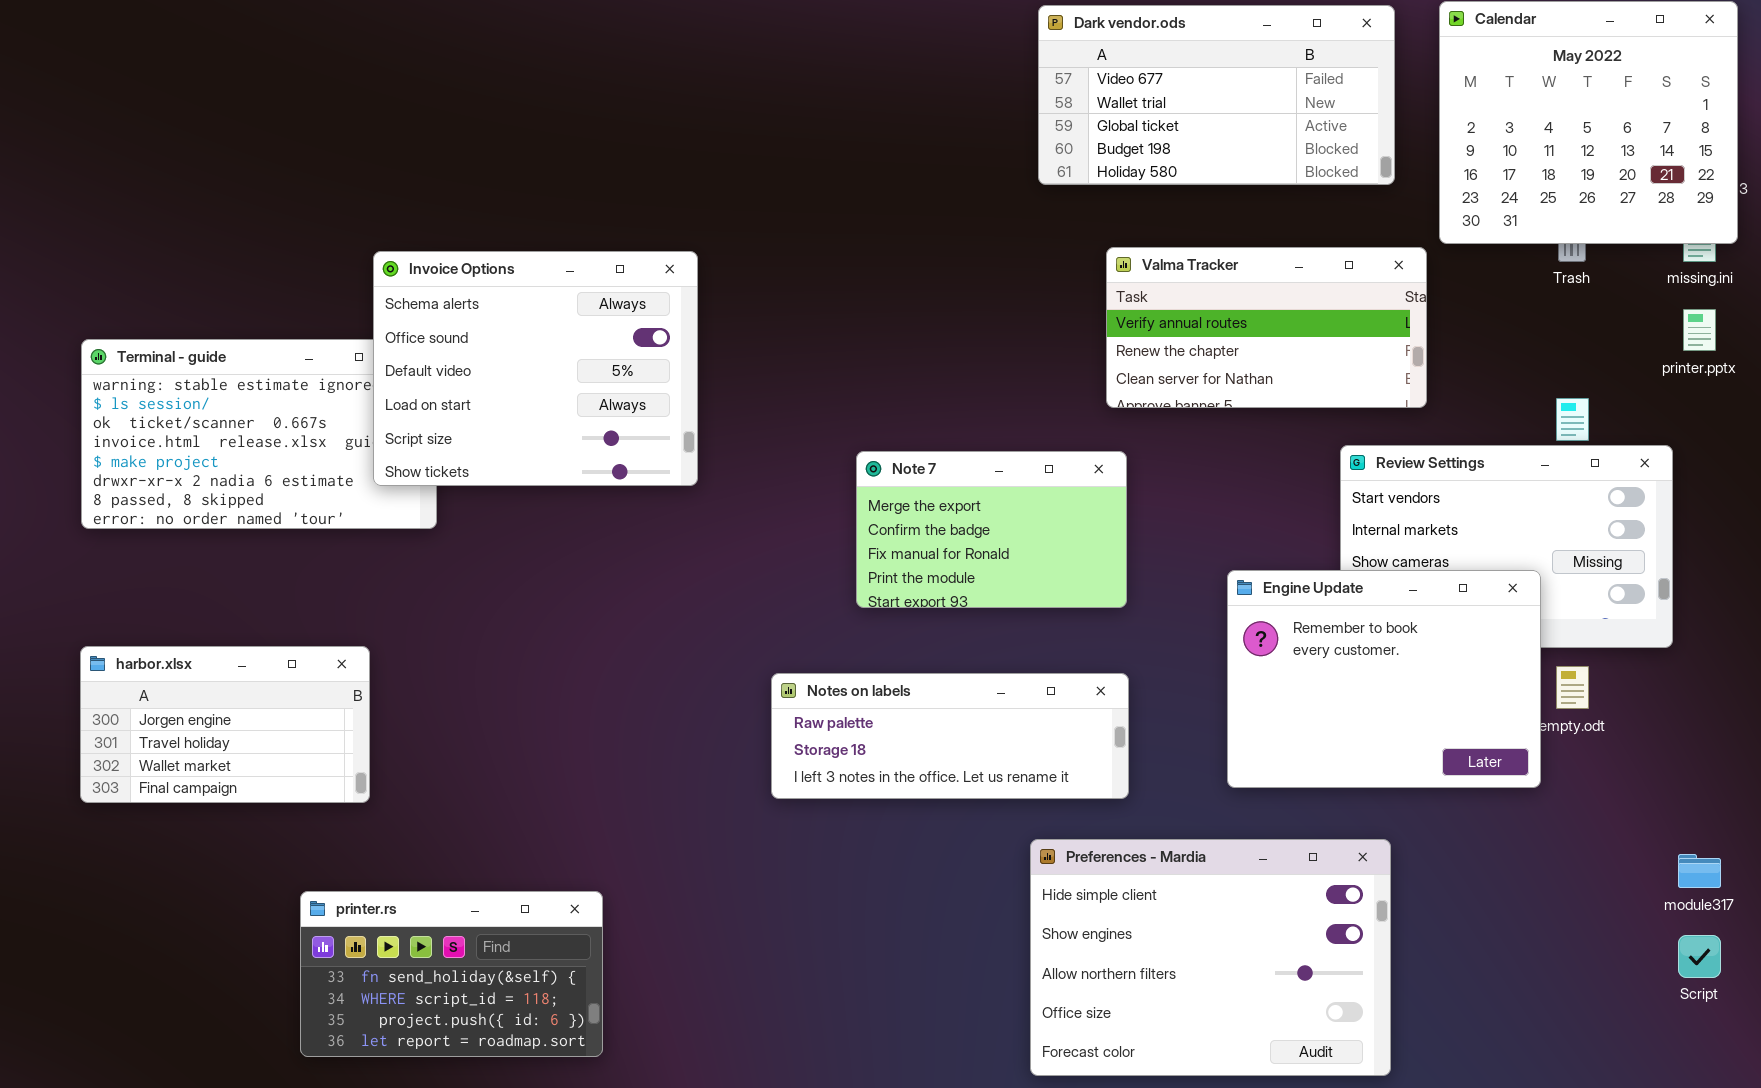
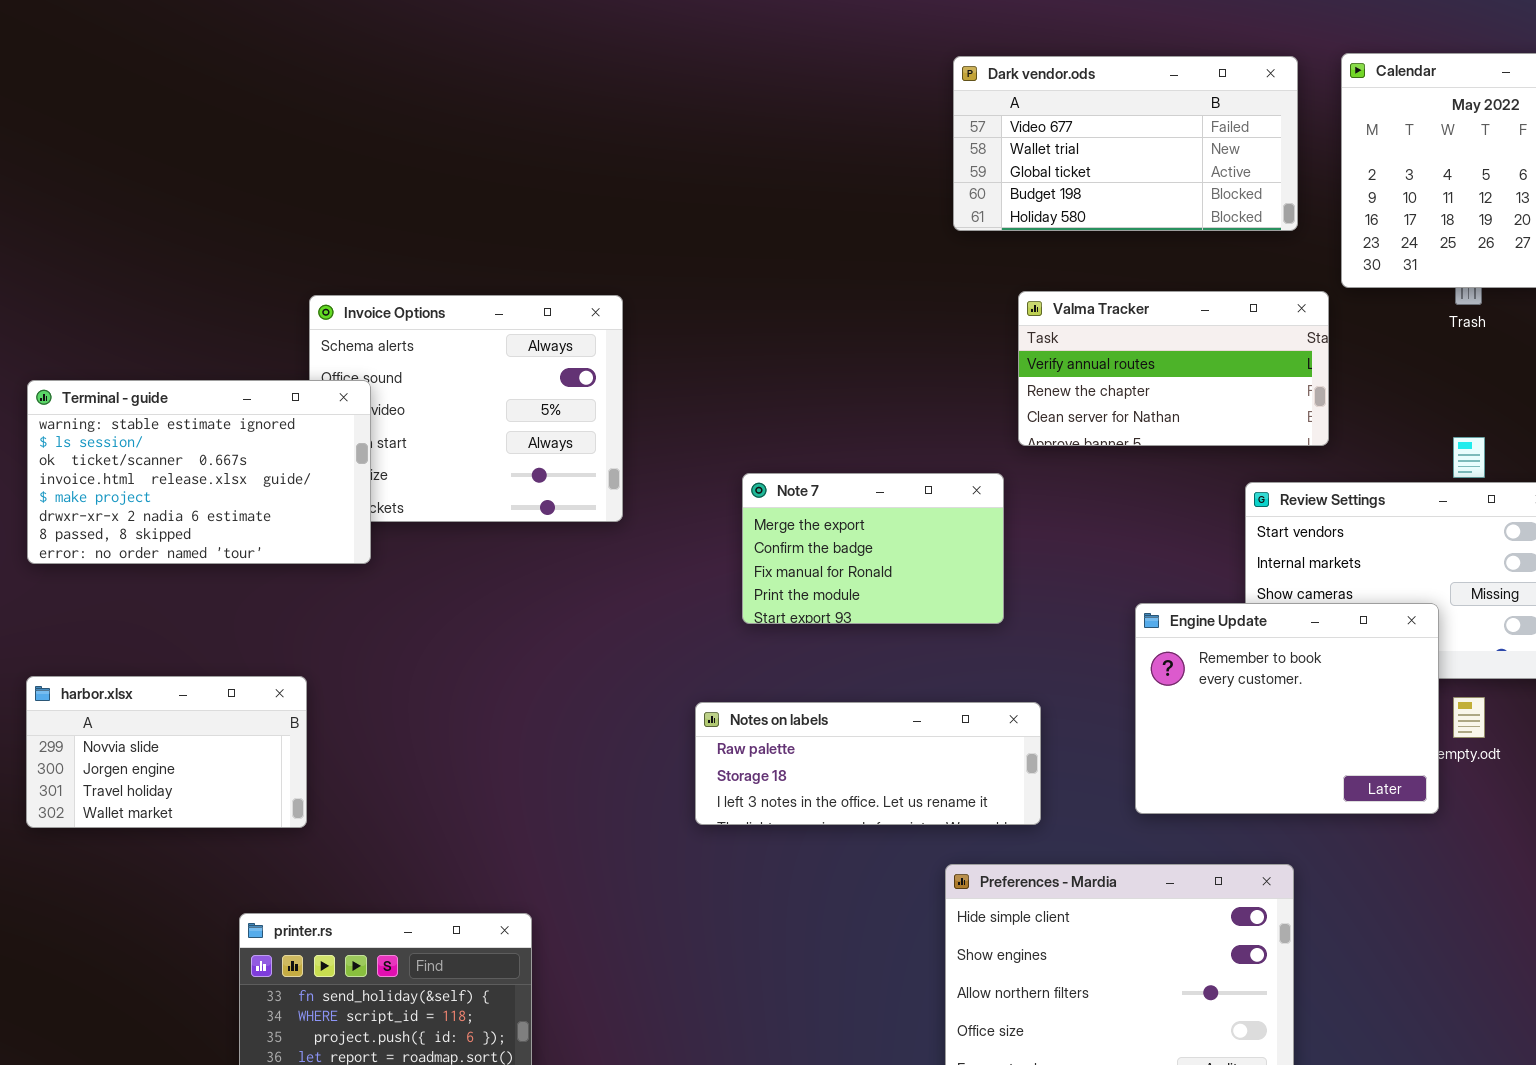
Terminal - guide: [81,339,437,529] -> [27,380,371,564], raised
Note 7: [856,451,1127,608] -> [742,473,1004,624], moved
harbor.xlsx: [80,646,370,803] -> [26,676,307,828], scrolled up 1 row

